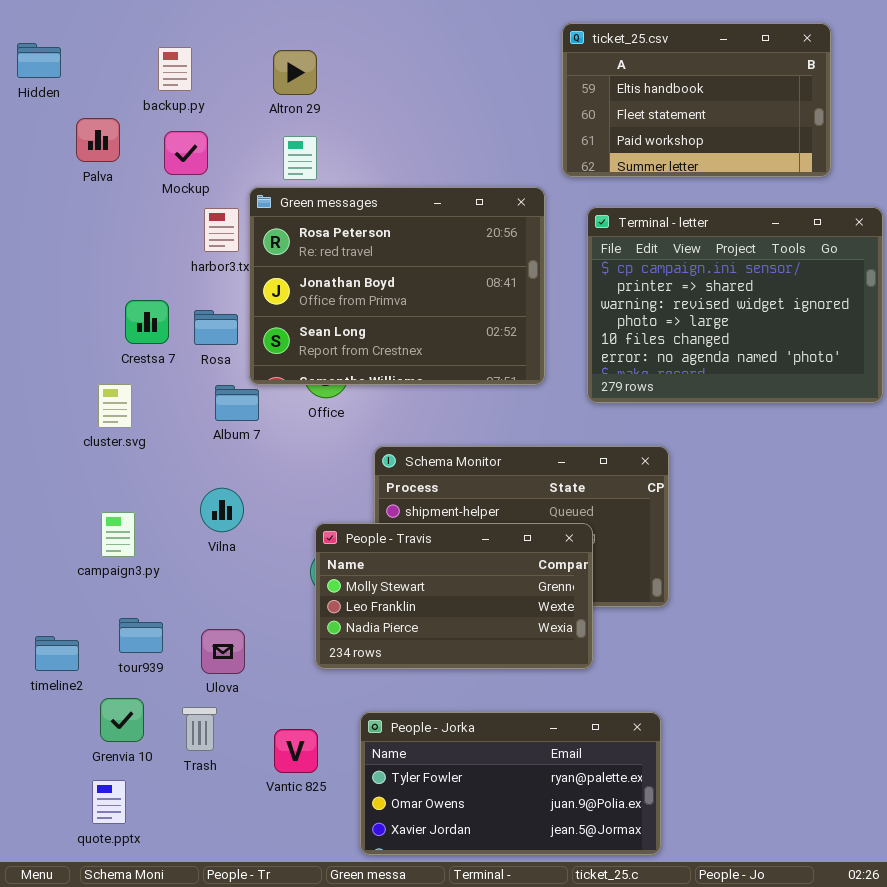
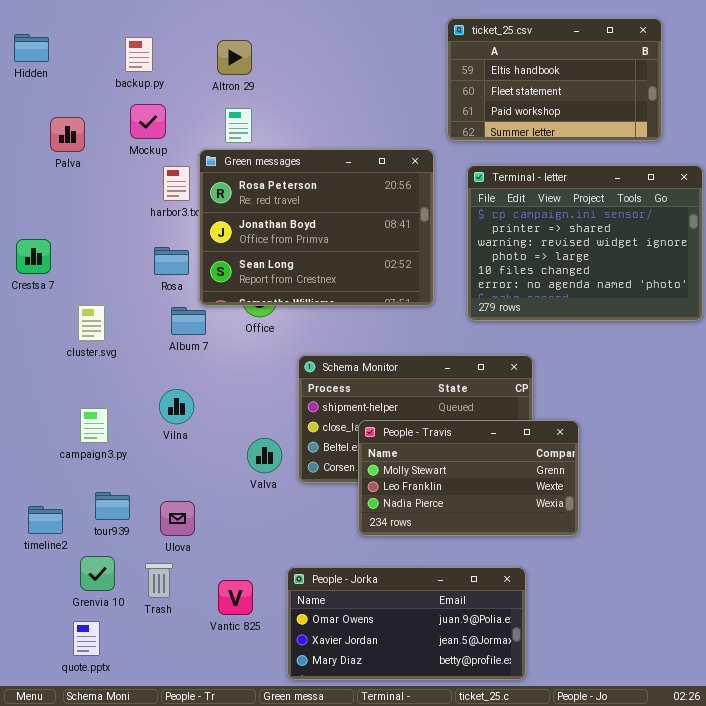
Palva: [76,118,120,162] -> [50,117,85,152], moved
Crestsa 7: [125,300,169,344] -> [16,239,51,274], moved
People - Travis: [315,523,593,669] -> [358,420,579,536], moved
People - Jorka: [360,712,661,855] -> [287,567,526,680], scrolled down 1 row

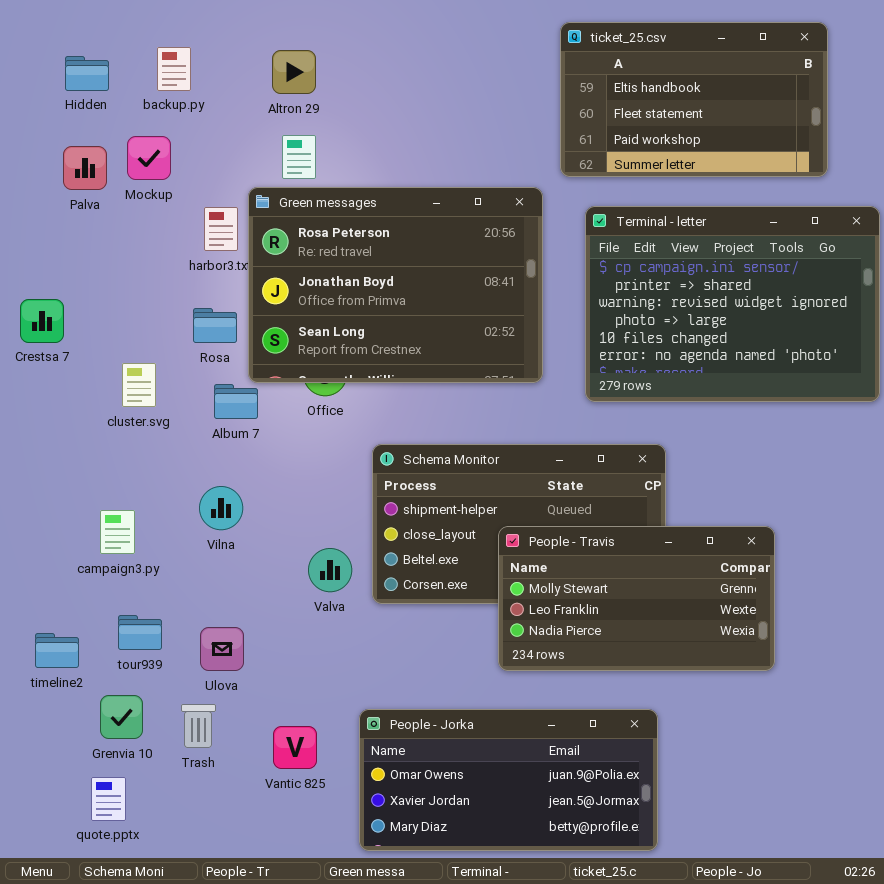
Hidden: [14,34,49,62] -> [65,56,109,91], moved
Mockup: [130,104,166,139] -> [127,136,171,180], moved
cluster.svg: [78,305,105,341] -> [122,363,156,407], moved
People - Travis: [358,420,579,536] -> [498,526,775,671], moved

